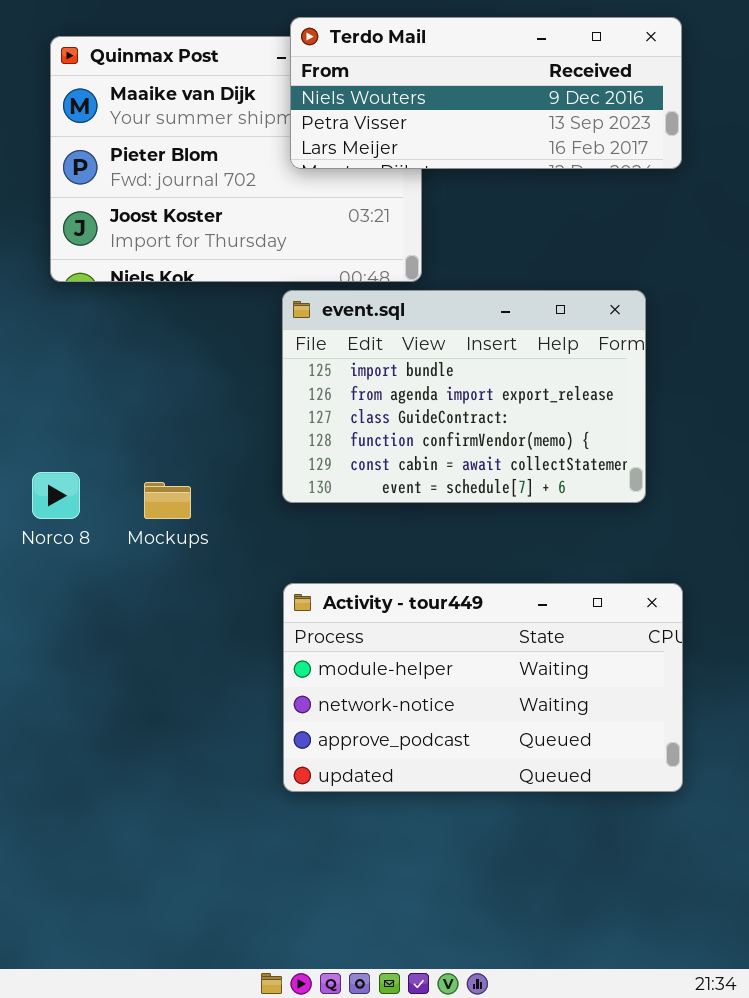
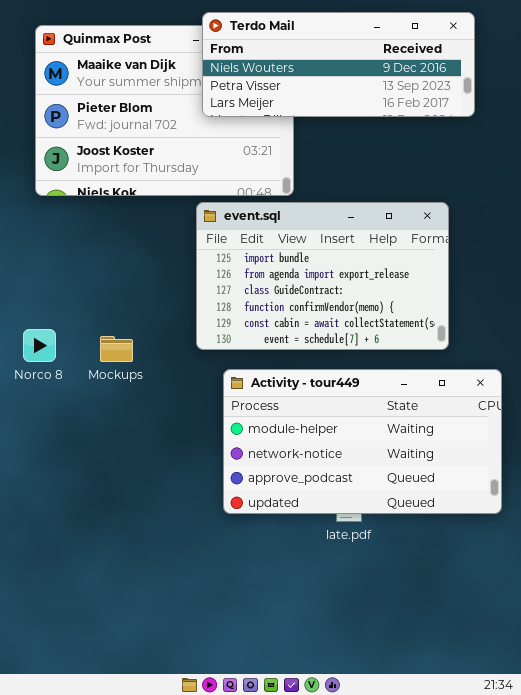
Activity - tour449: [283,583,683,792] -> [223,369,502,514], moved

